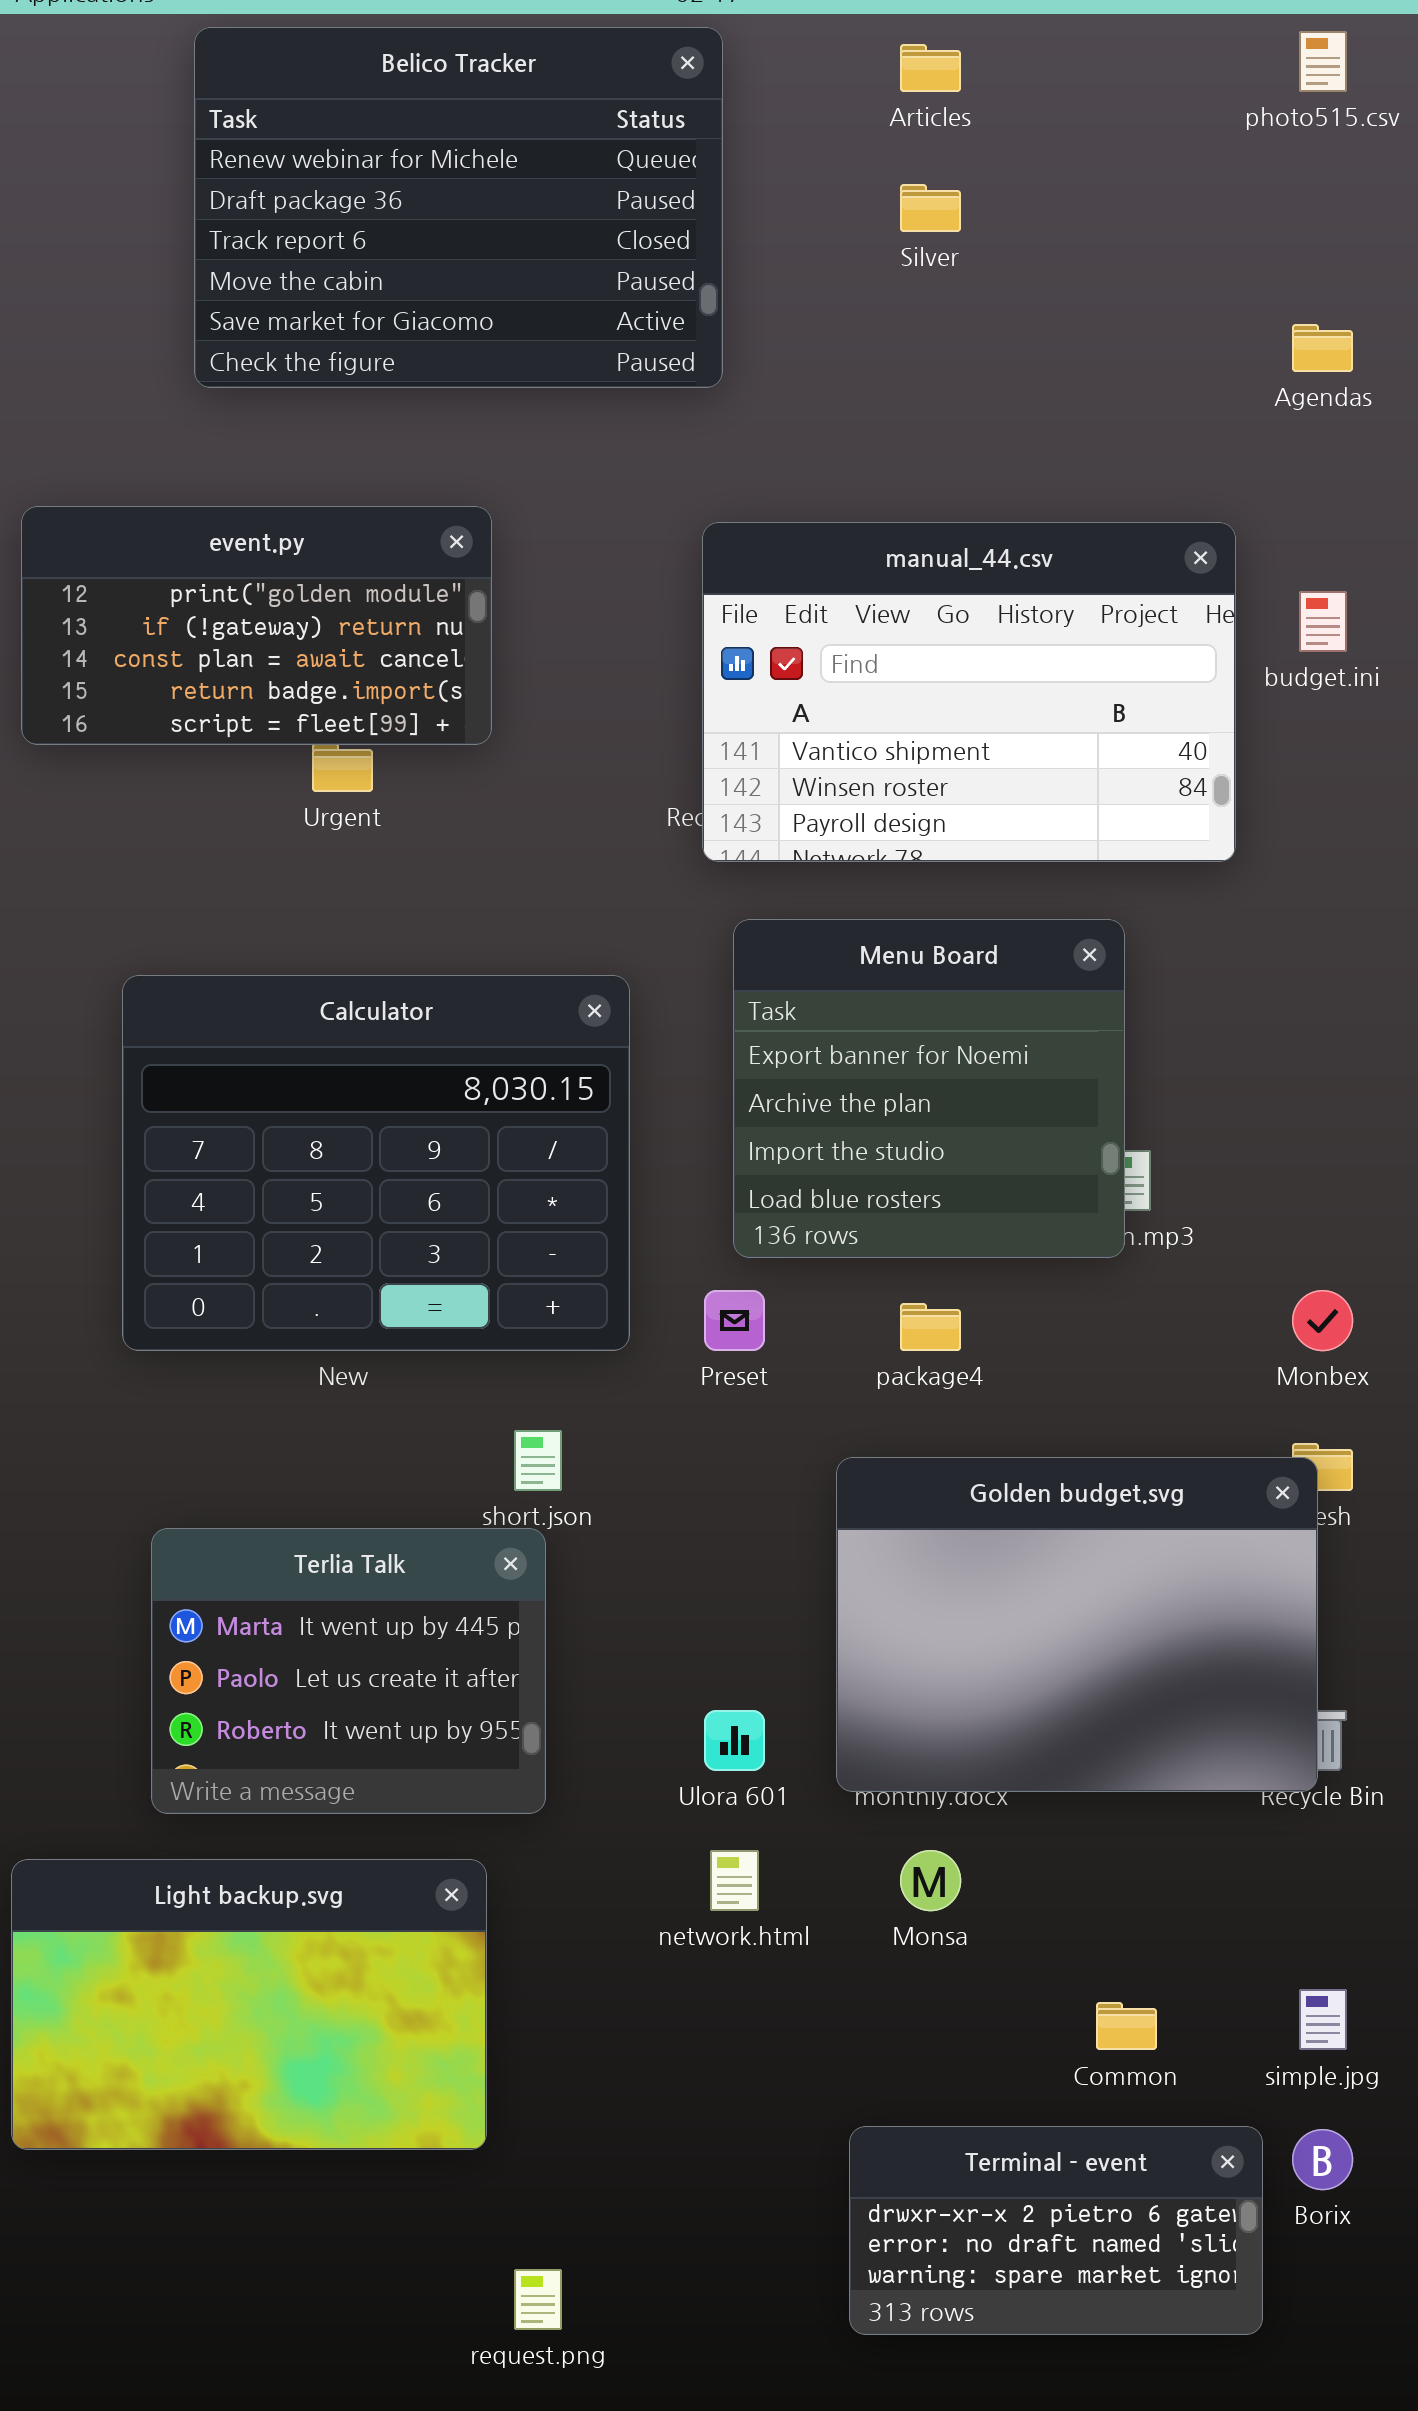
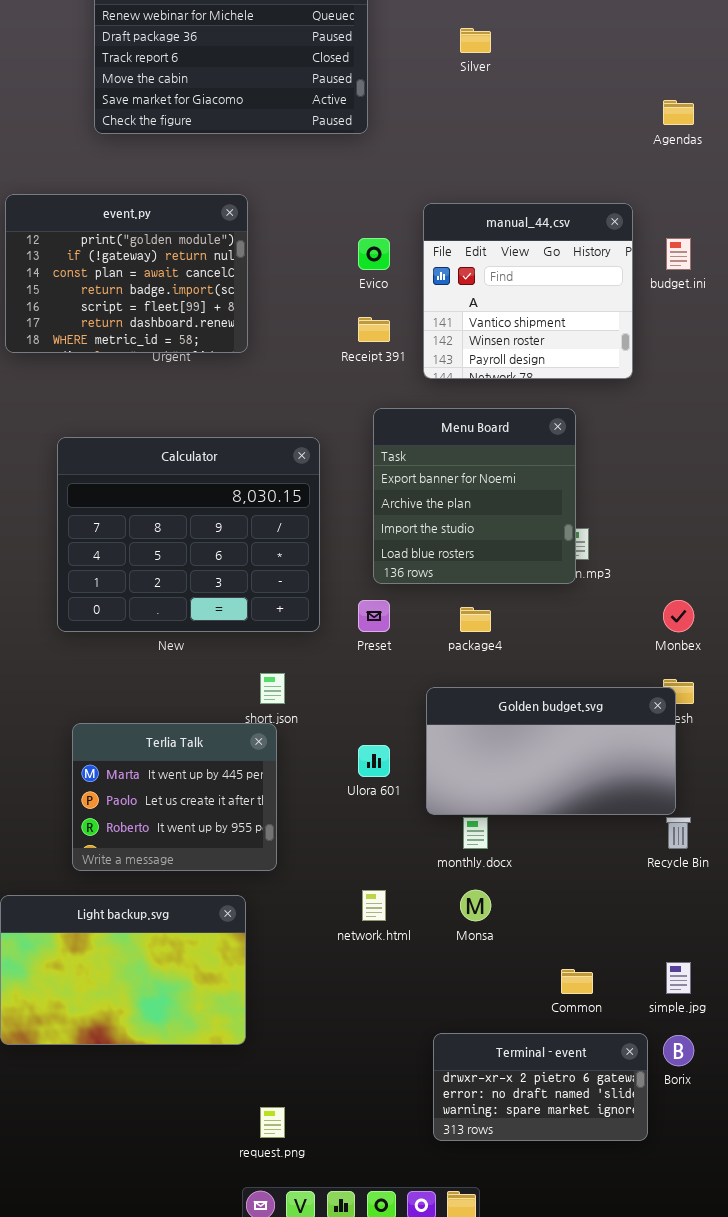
event.py: [21,506,492,745] -> [5,194,248,353], resized
manual_44.csv: [702,522,1236,862] -> [423,203,633,379], resized
Golden budget.svg: [836,1457,1318,1792] -> [426,687,676,815], resized
Ulora 601: [704,1710,765,1771] -> [358,745,390,777], moved

